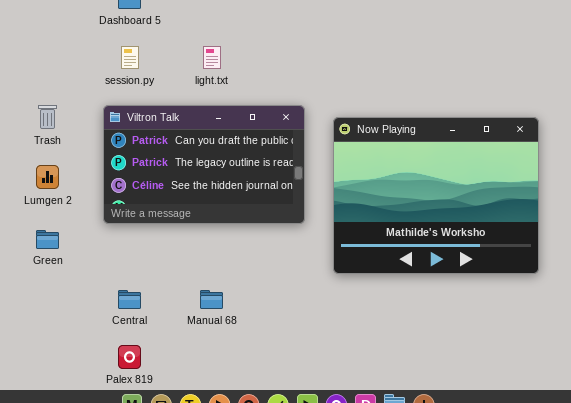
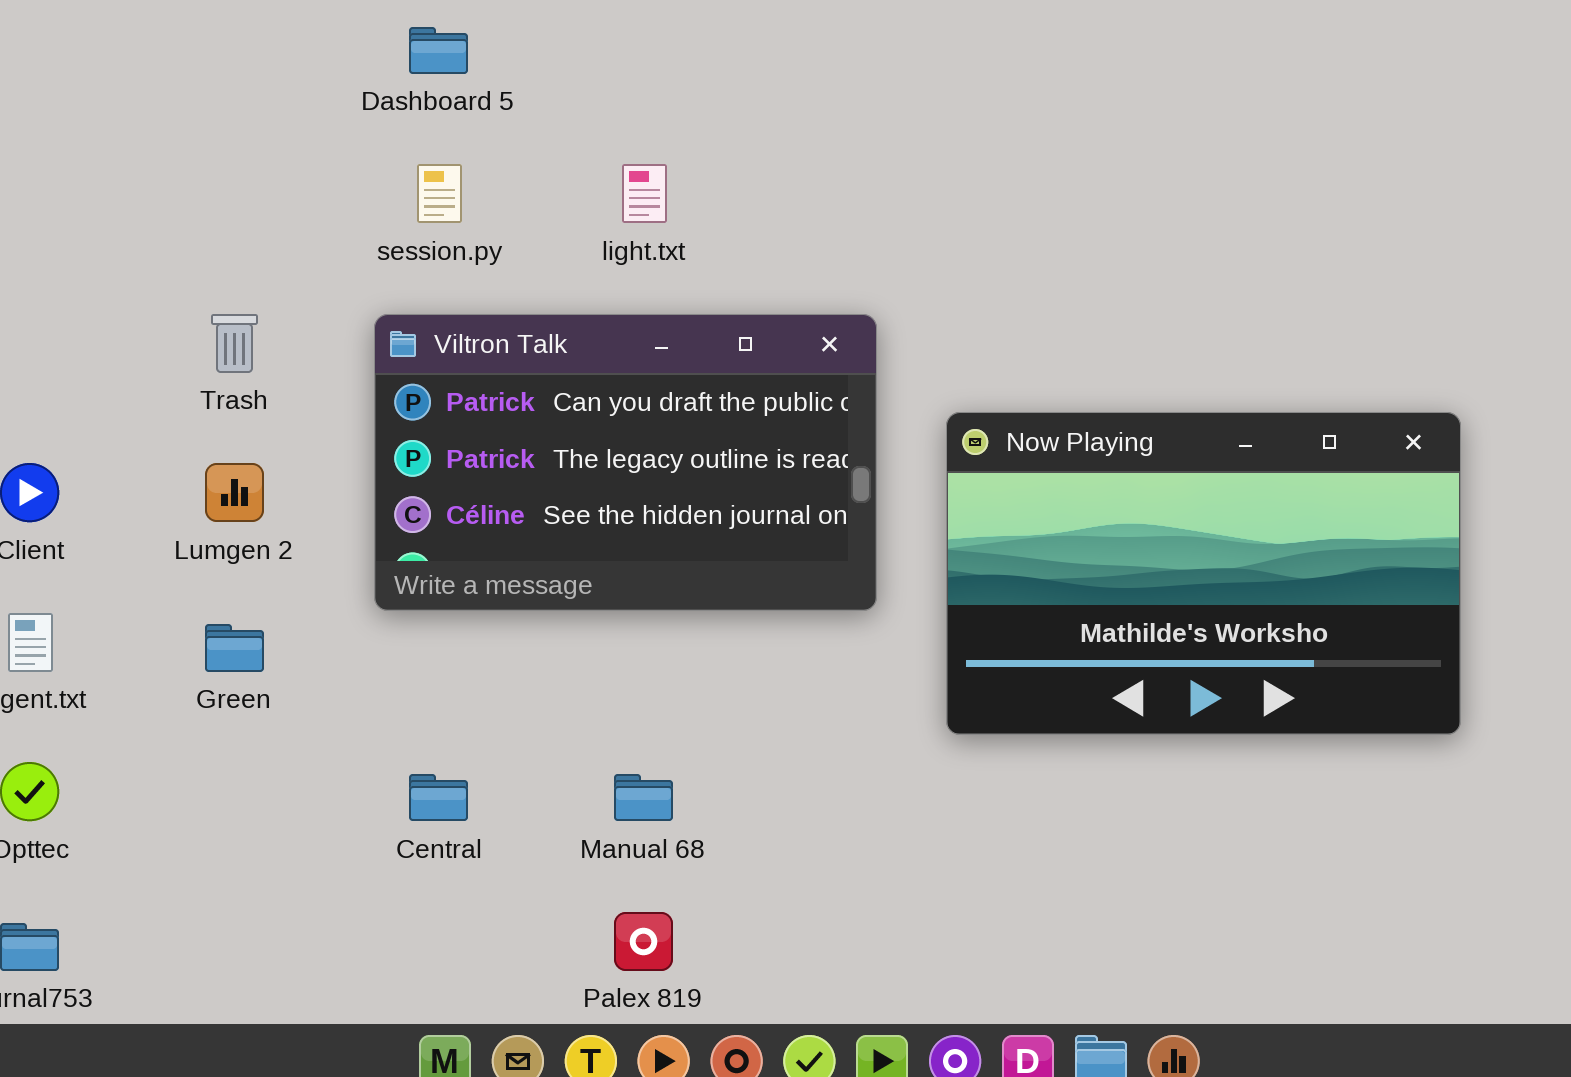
Now Playing: [333,117,539,274] -> [946,412,1461,735], resized
Palex 819: [118,345,141,369] -> [614,912,673,971], moved

